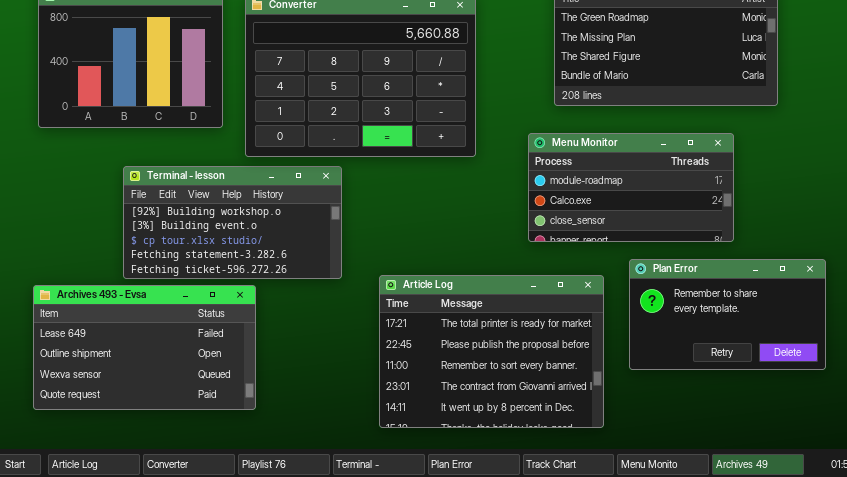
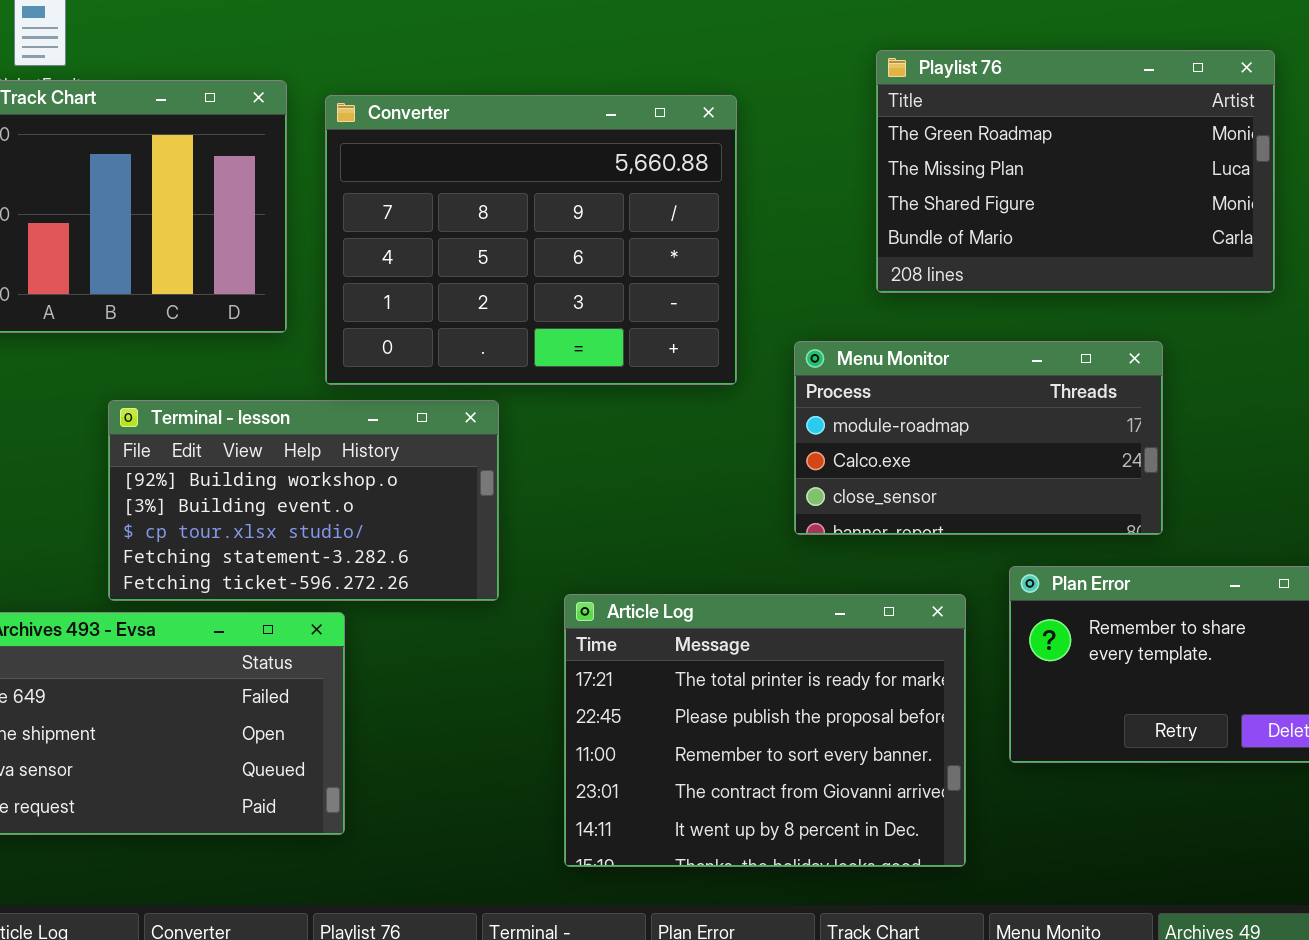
Menu Monitor: [528,133,734,242] -> [794,341,1163,535], moved

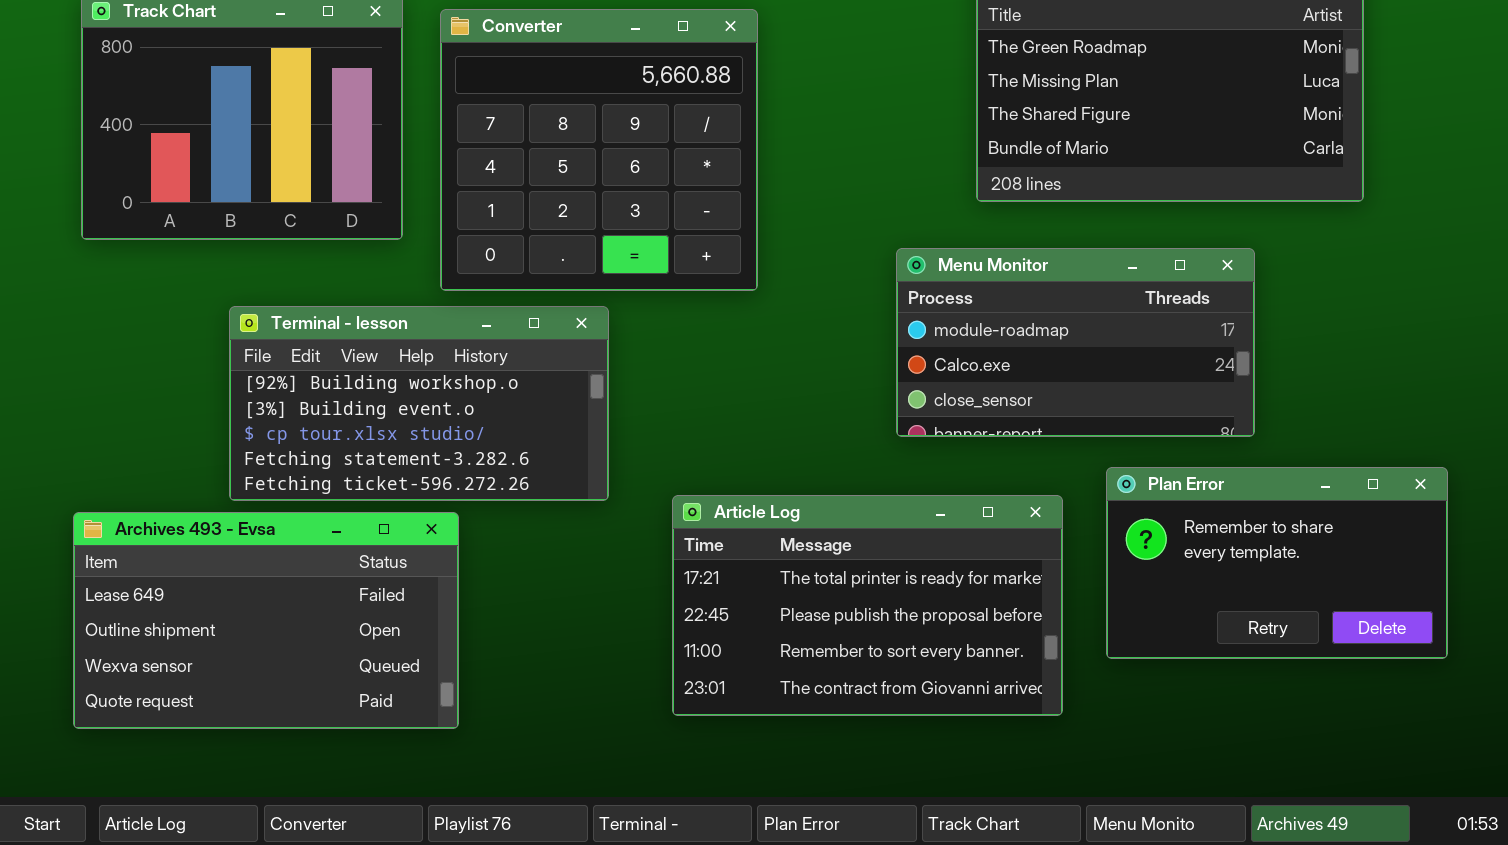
Converter: [325,95,737,385] -> [440,9,758,291], resized
Article Log: [564,594,966,867] -> [672,495,1063,716], resized

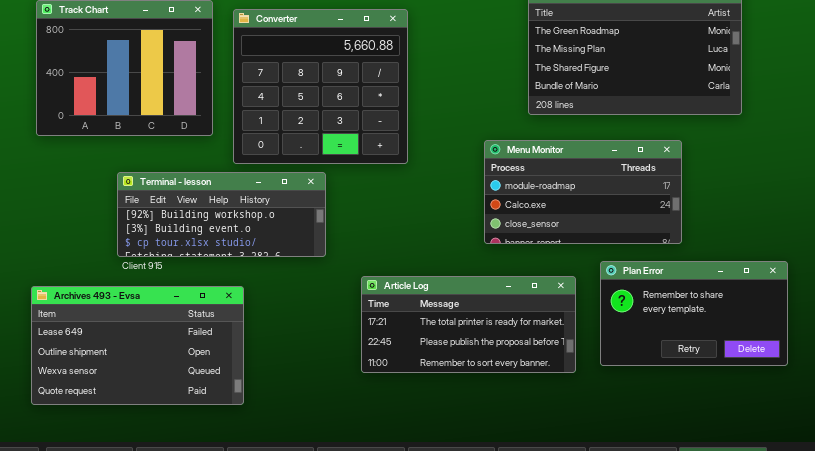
Terminal - lesson: [229,306,609,501] -> [117,172,326,257], resized
Article Log: [672,495,1063,716] -> [361,276,576,373], resized

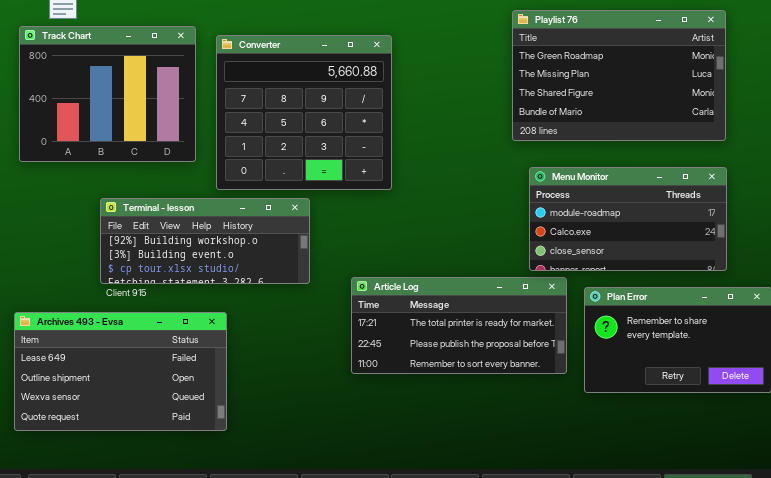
Menu Monitor: [484,140,682,244] -> [529,167,727,271], moved
Article Log: [361,276,576,373] -> [351,277,567,374], moved

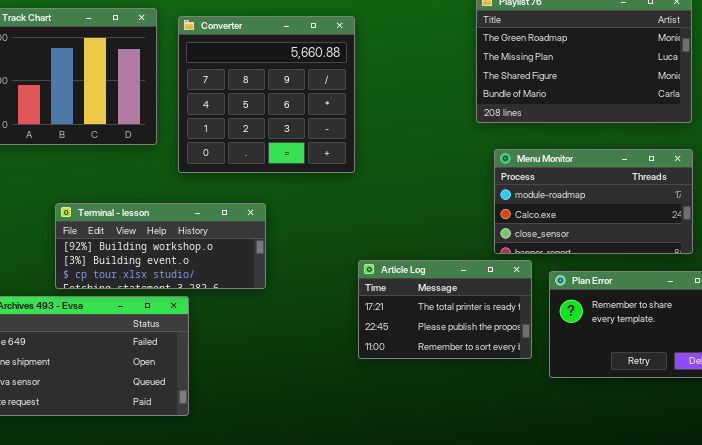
Terminal - lesson: [100,198,310,284] -> [55,203,266,289], moved
Article Log: [351,277,567,374] -> [358,260,532,359], resized

